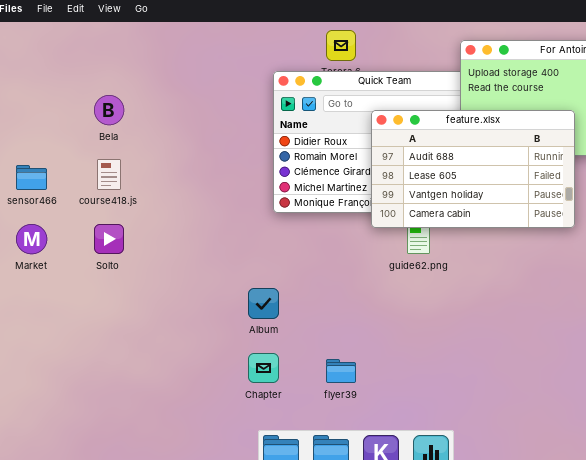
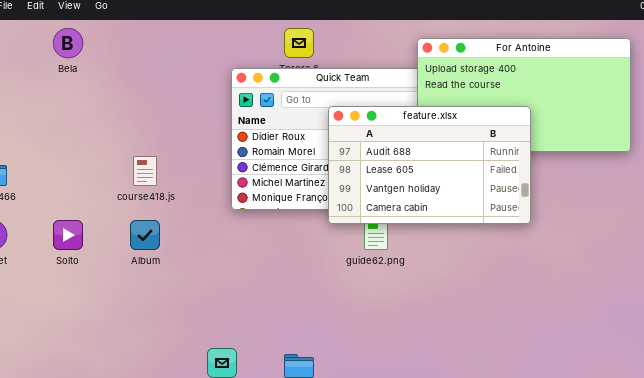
Bela: [94,95,124,125] -> [53,28,83,58], moved
course418.js: [97,159,121,190] -> [133,156,157,186], moved
Album: [248,288,279,319] -> [130,220,160,250], moved

